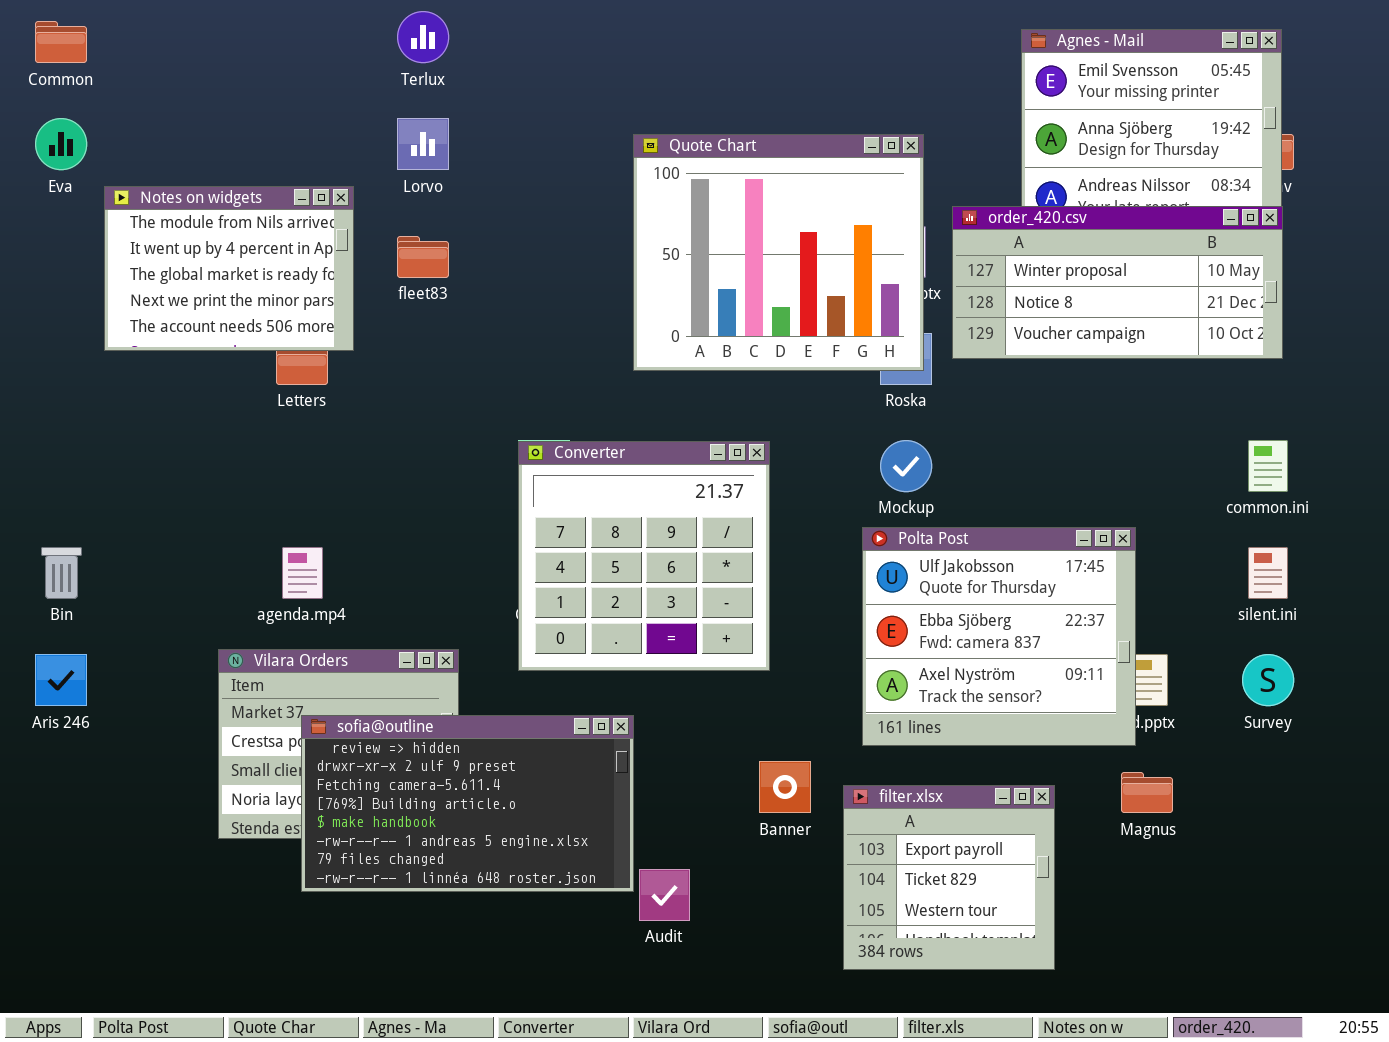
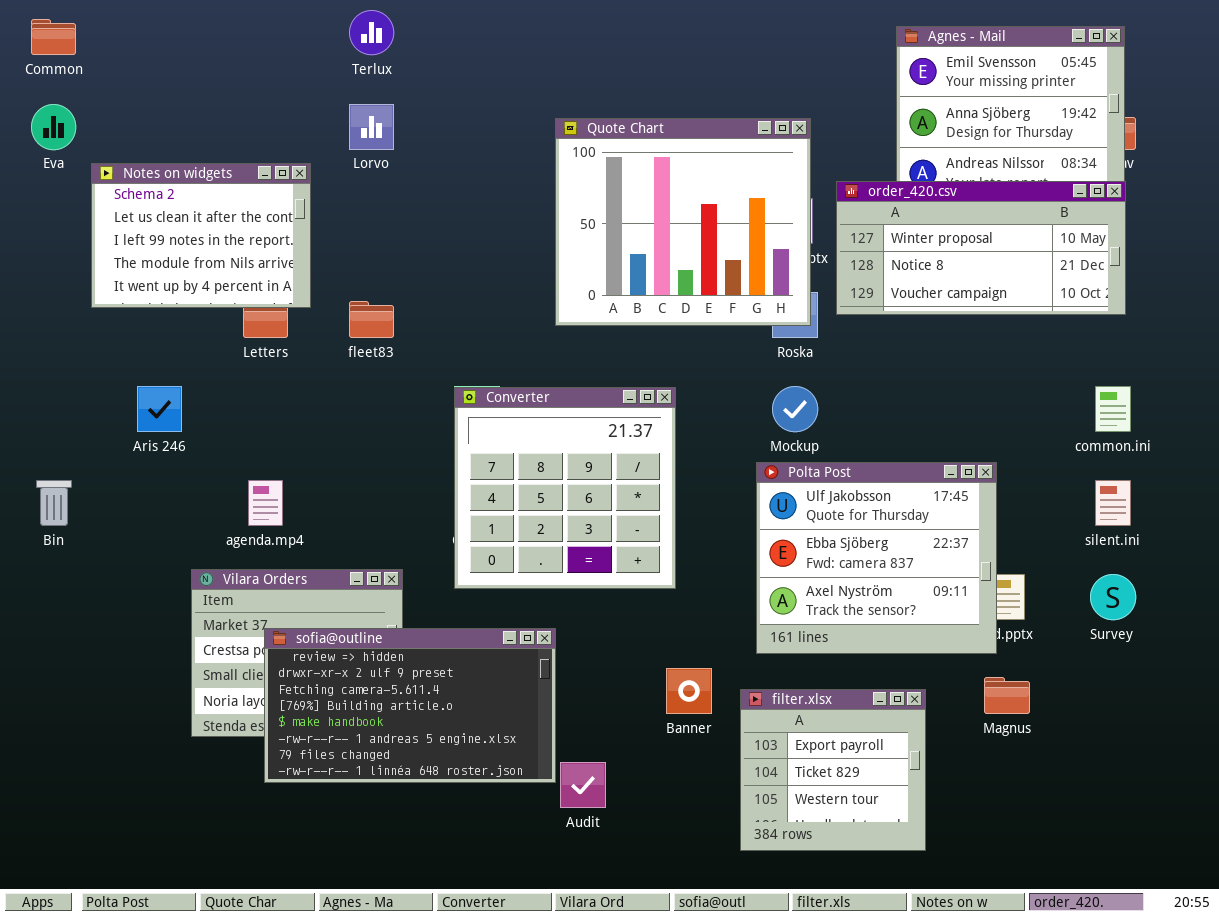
Notes on widgets: [104,186,354,351] -> [91,163,311,308], scrolled up 3 rows
fleet83: [397,236,449,278] -> [349,301,394,338], moved
Aris 246: [35,654,87,706] -> [137,386,182,432], moved

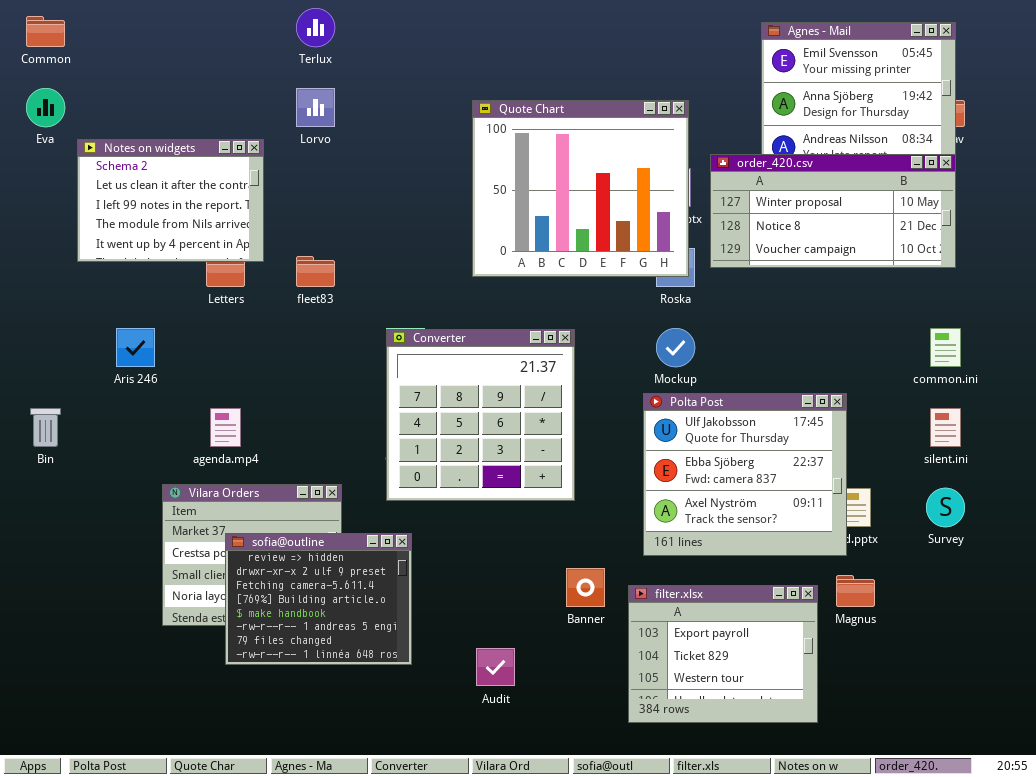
sofia@outline: [264,628,556,783] -> [225,533,412,665], resized
filter.xlsx: [740,689,926,851] -> [628,585,818,723], resized

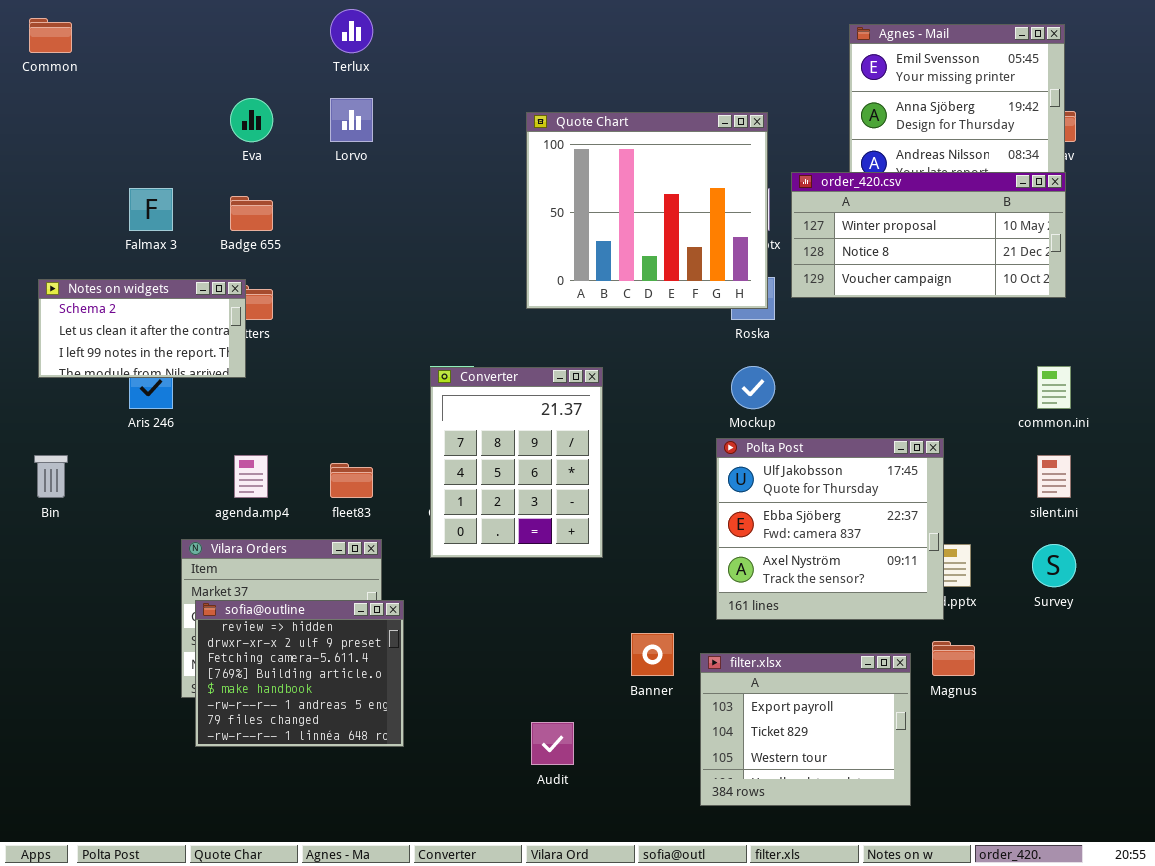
Eva: [26,88,65,127] -> [230,98,273,142], moved
Notes on widgets: [77,139,264,262] -> [38,279,246,378], moved, resized
fleet83: [296,256,335,287] -> [330,463,373,498], moved
Converter: [386,329,575,501] -> [430,367,603,558], resized
sofia@outline: [225,533,412,665] -> [195,600,404,747], moved

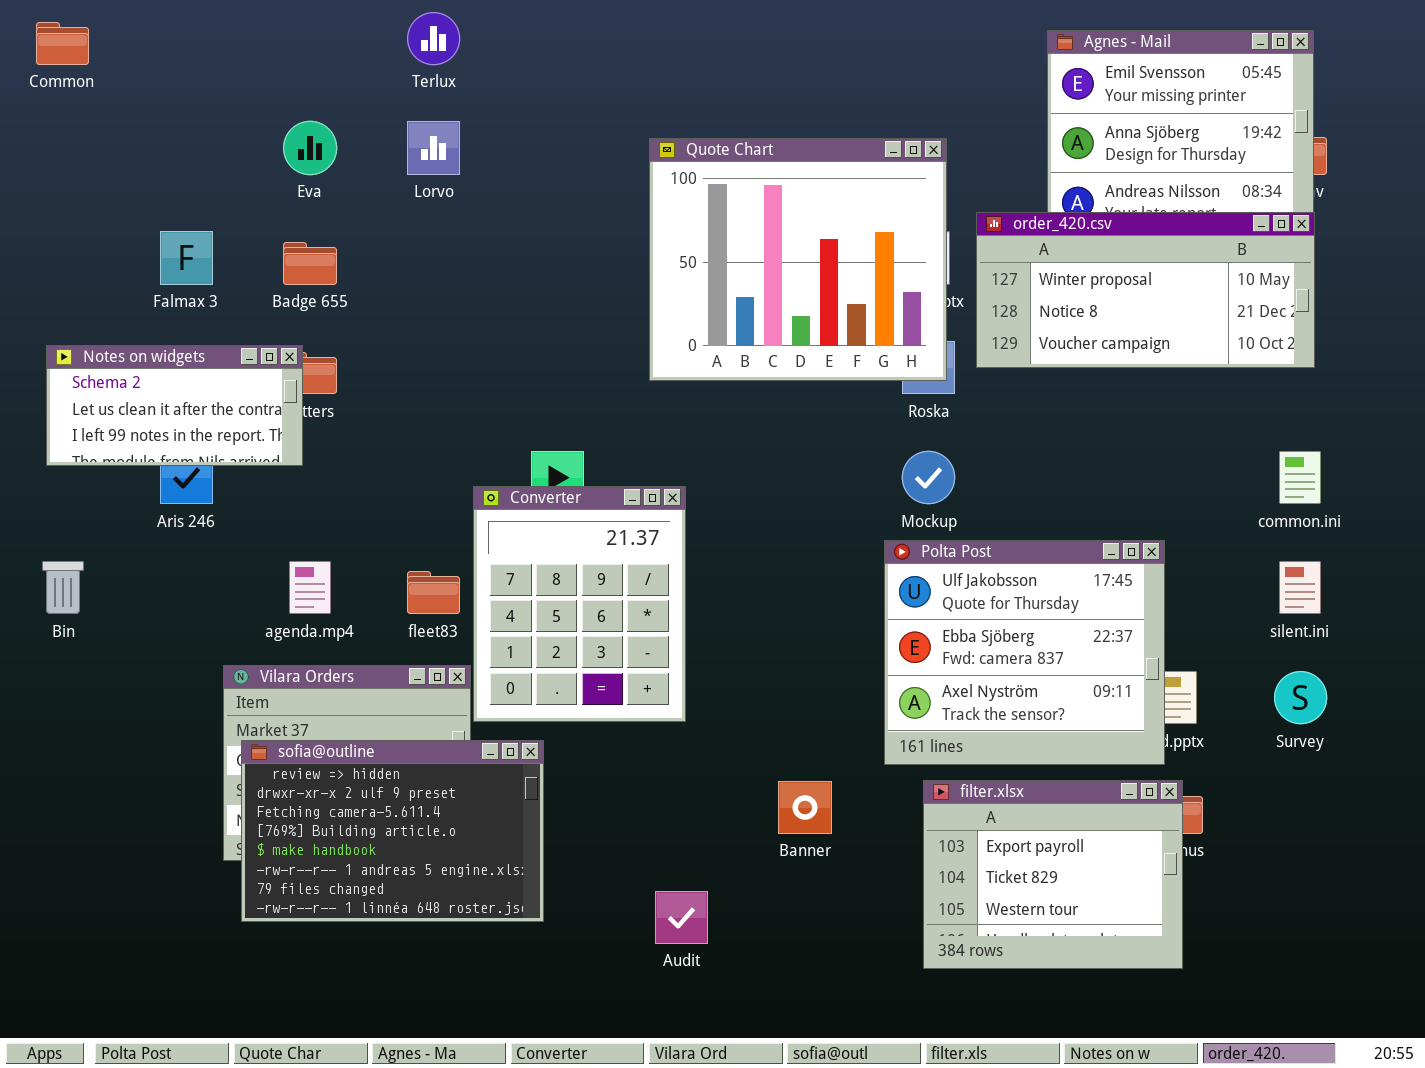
Converter: [430,367,603,558] -> [473,486,686,722], moved
sofia@outline: [195,600,404,747] -> [241,740,544,922], resized
filter.xlsx: [700,653,911,806] -> [923,780,1183,969], moved

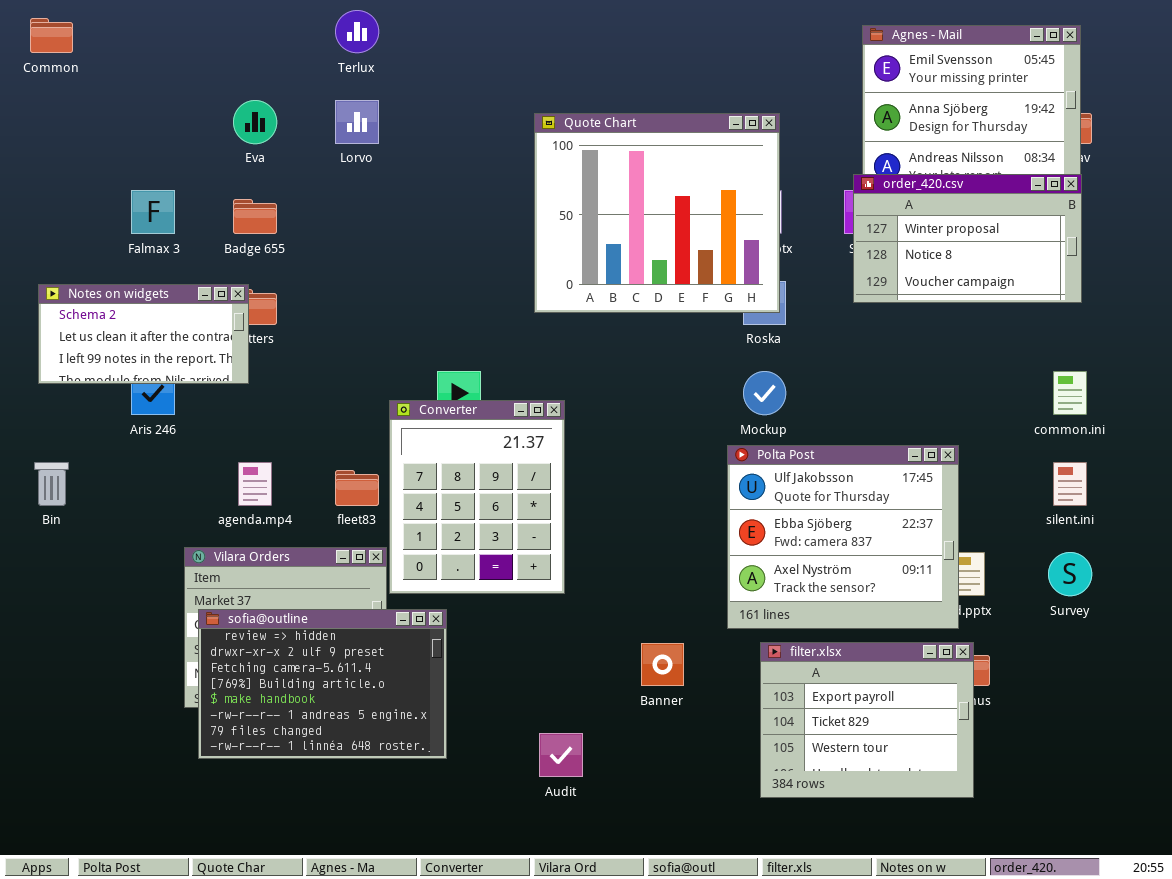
order_420.csv: [976,212,1315,368] -> [853,174,1082,303], resized

